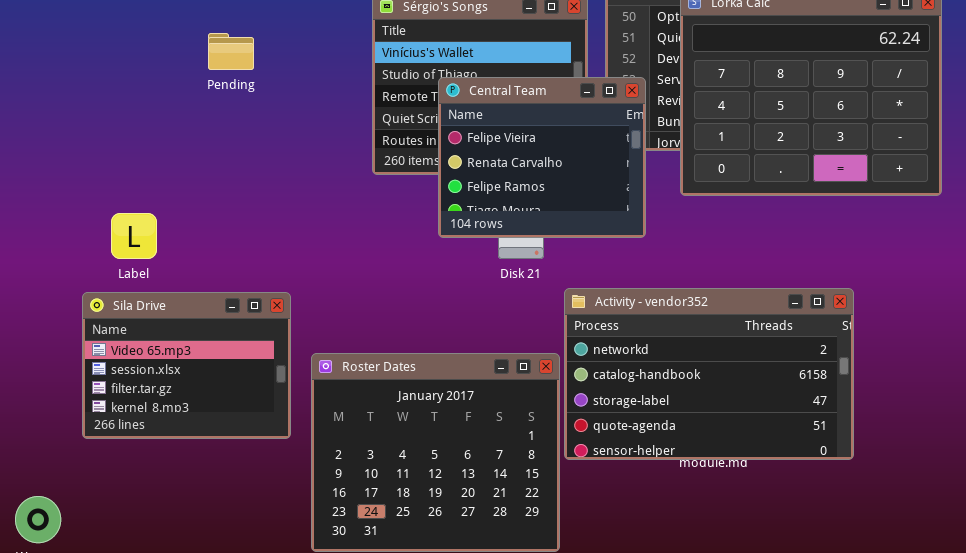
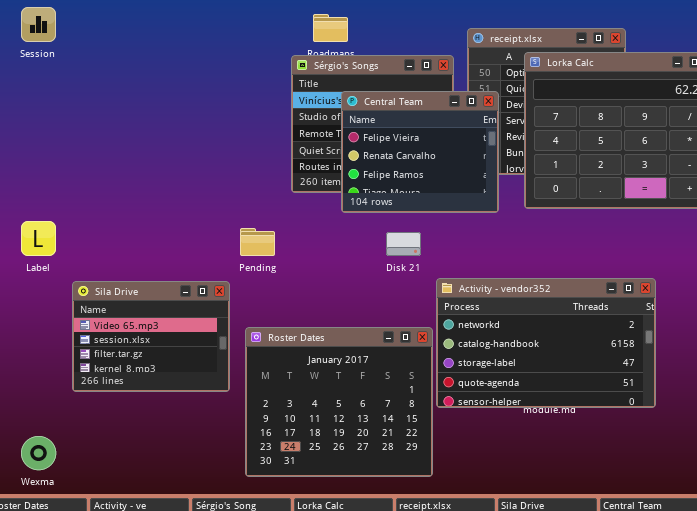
Pending: [208,33,254,70] -> [240,228,275,256], moved
Central Team: [438,77,646,238] -> [341,91,499,213], moved
Label: [111,213,157,259] -> [21,221,56,256], moved

